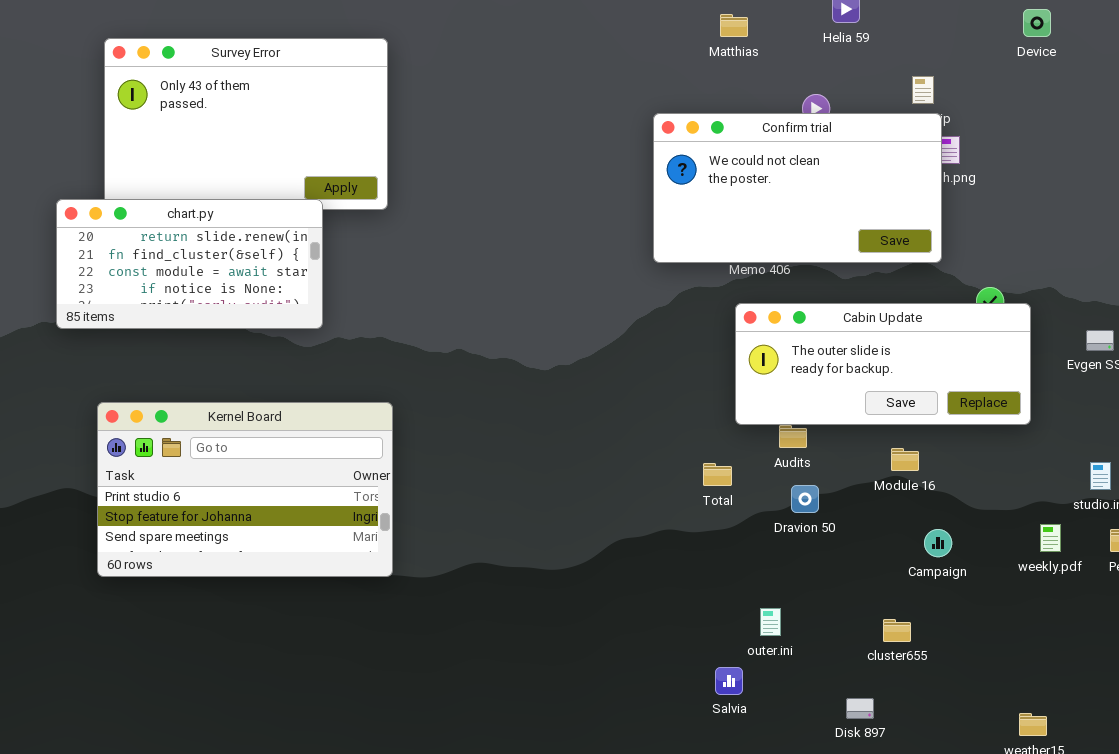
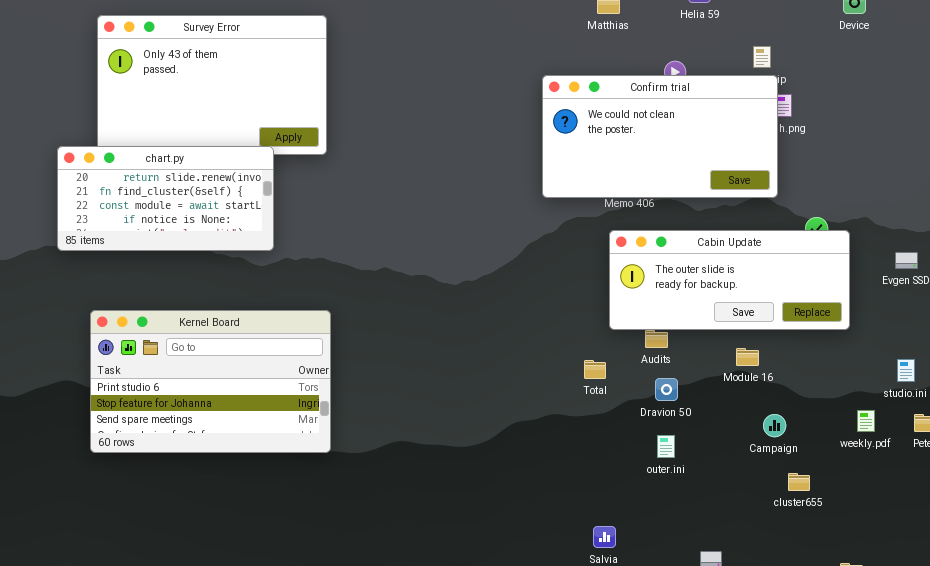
outer.ini: [760,608,781,636] -> [657,435,675,458], moved
cluster655: [883,619,911,642] -> [788,473,810,491], moved

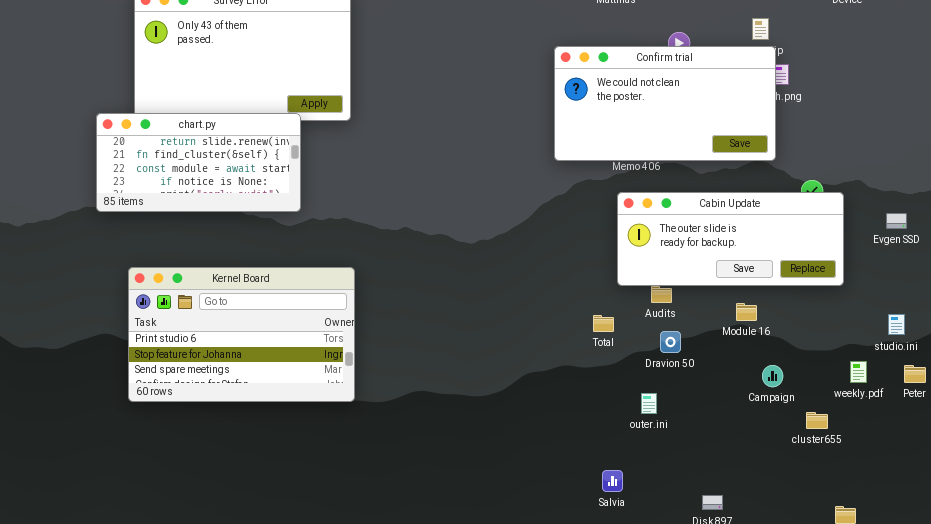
outer.ini: [657,435,675,458] -> [641,393,657,414], moved
cluster655: [788,473,810,491] -> [806,412,828,429], moved

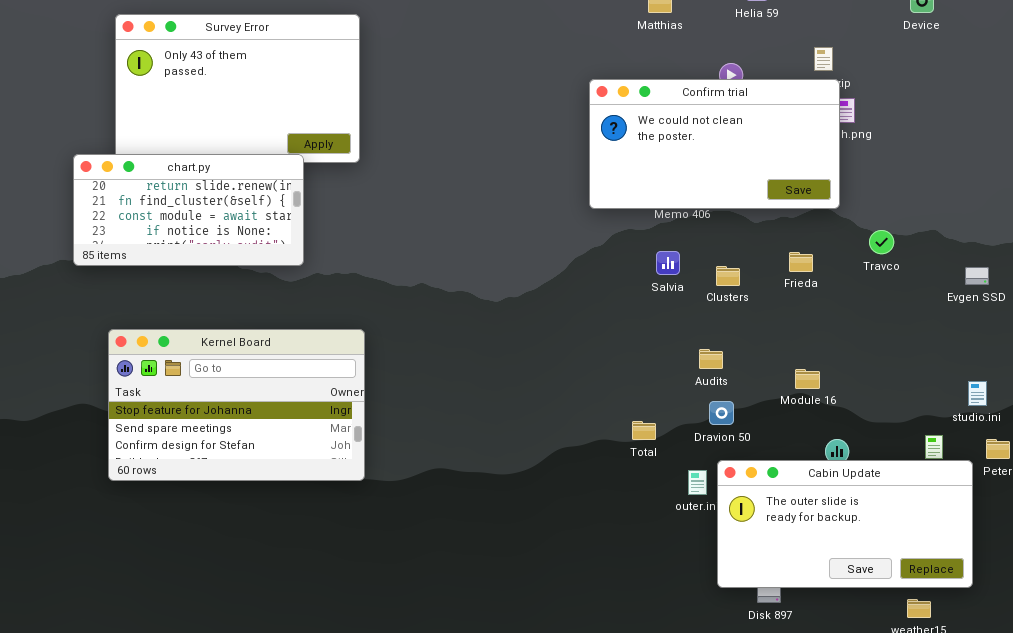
Cabin Update: [617,192,844,286] -> [717,460,973,588], moved, resized
Kernel Board: [128,267,355,402] -> [108,329,365,481], scrolled down 1 row
Total: [593,315,614,332] -> [632,421,656,440], moved
Salvia: [602,470,623,492] -> [656,251,680,275], moved

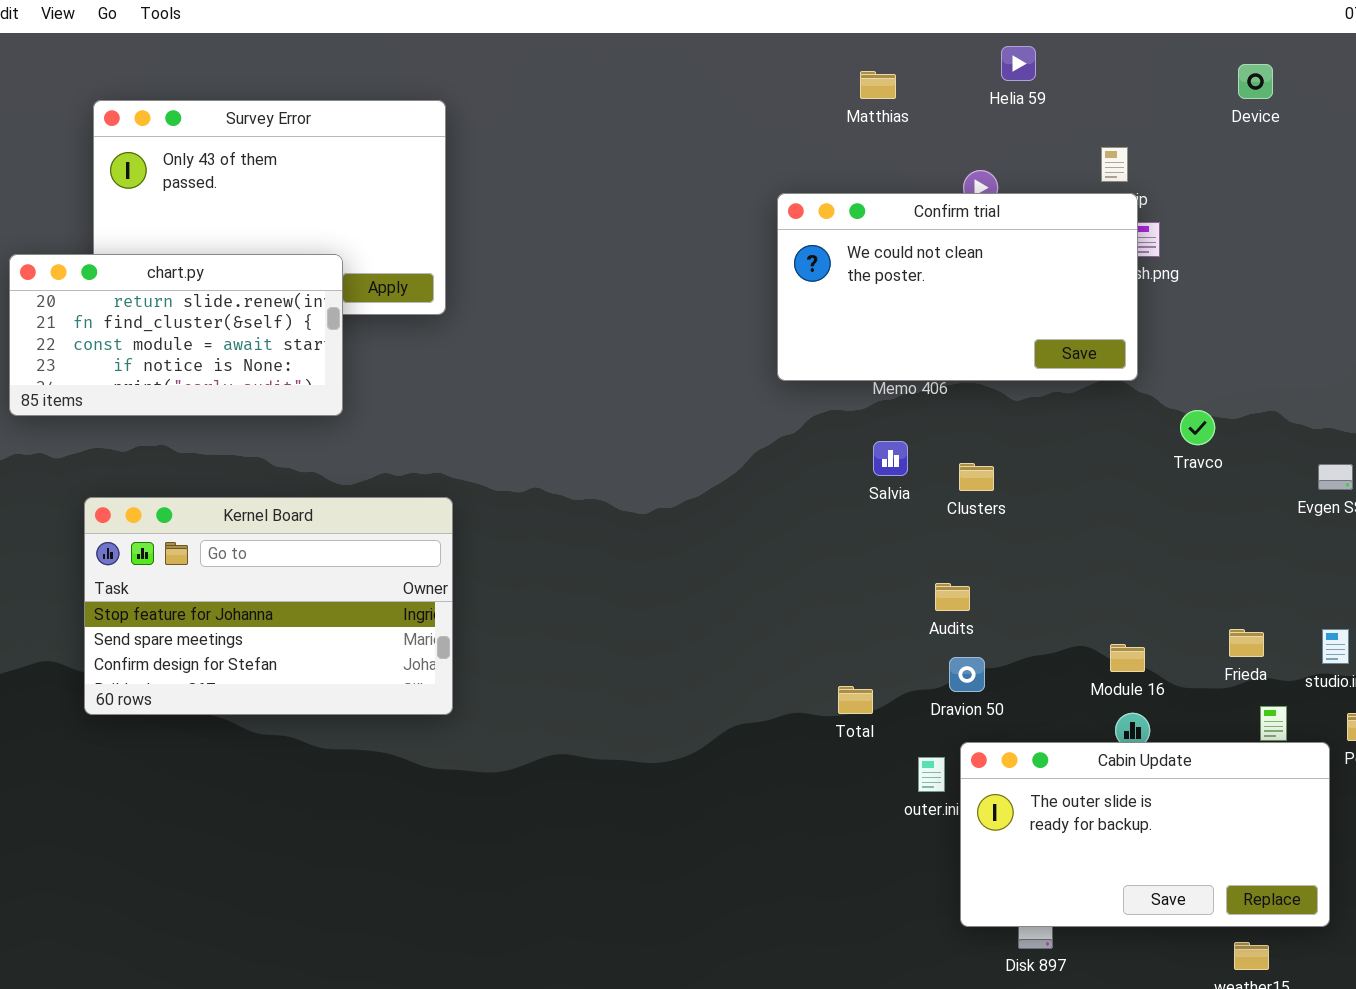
chart.py: [73,154,304,266] -> [9,254,343,416], moved
Frieda: [789,252,813,272] -> [1229,629,1264,657], moved
Kernel Board: [108,329,365,481] -> [84,497,453,715], moved
Module 16: [795,369,820,389] -> [1110,644,1145,672], moved

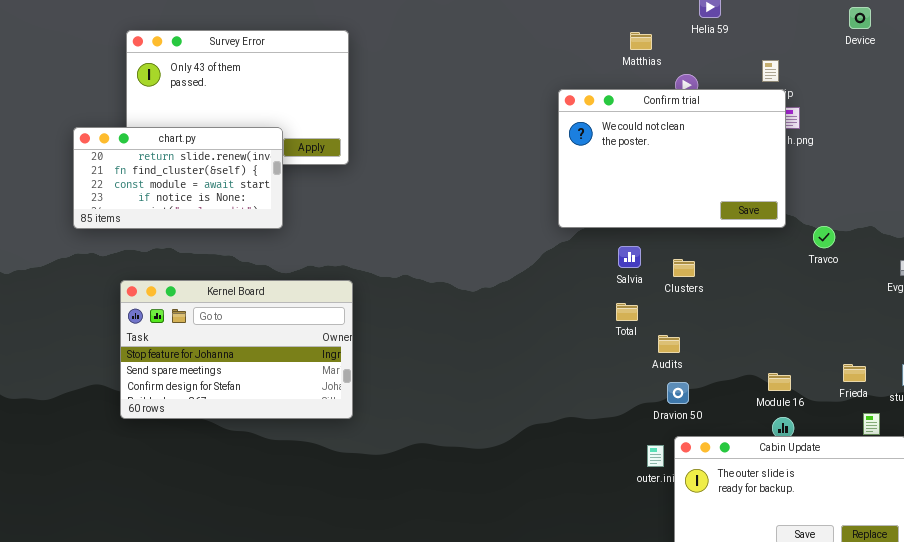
Matthias: [860,71,896,99] -> [630,32,652,50], moved
Confirm trial: [777,193,1138,381] -> [558,89,786,228], resized
Total: [838,686,873,714] -> [616,303,638,321], moved

